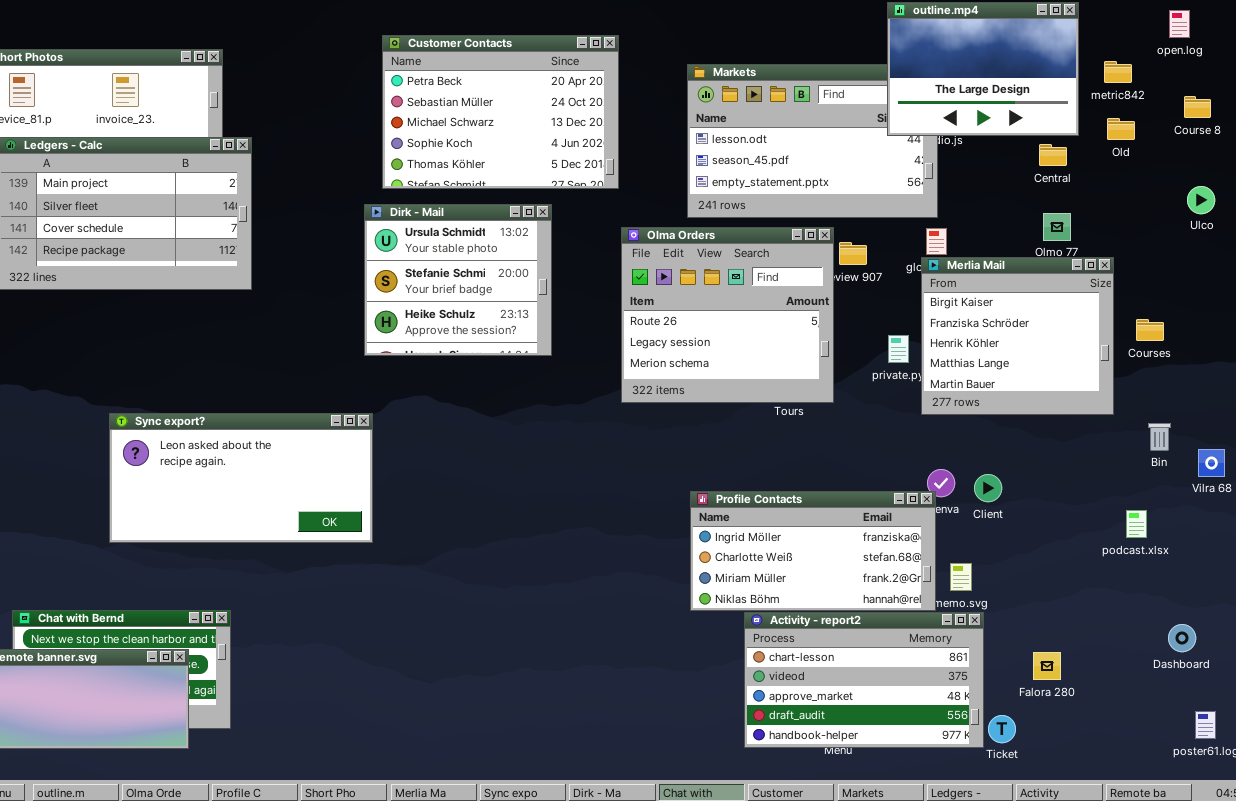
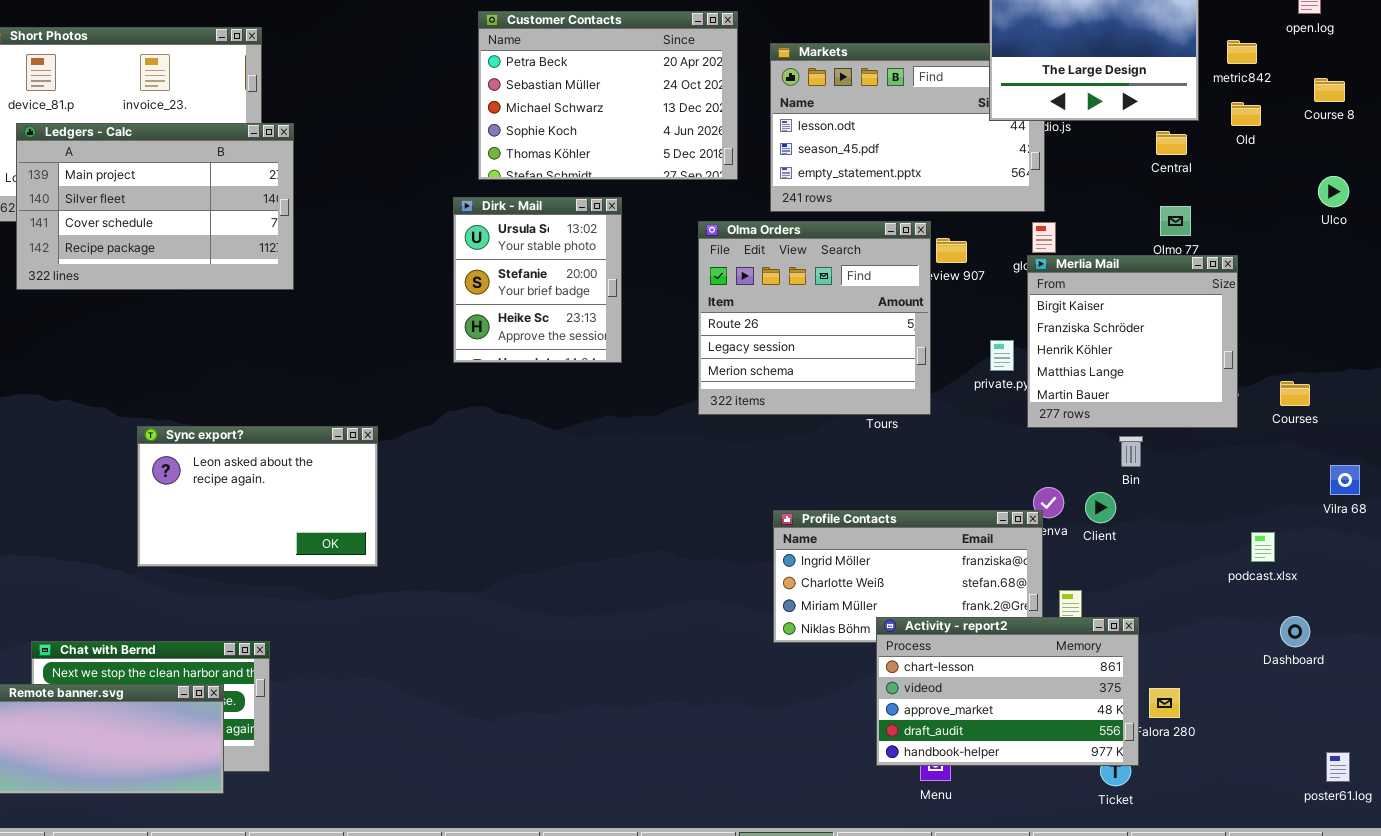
Customer Contacts: [382,35,619,189] -> [478,11,738,180], moved
Dirk - Mail: [364,204,552,356] -> [453,197,622,363], resized
Courses: [1136,319,1164,341] -> [1280,381,1310,406], moved
Sync export?: [109,413,373,543] -> [137,426,378,567], resized
Bin: [1148,423,1171,451] -> [1119,436,1143,467], moved
Activity - report2: [744,612,984,748] -> [876,617,1139,766], moved
Dashboard: [1168,624,1196,652] -> [1280,616,1310,647], moved

